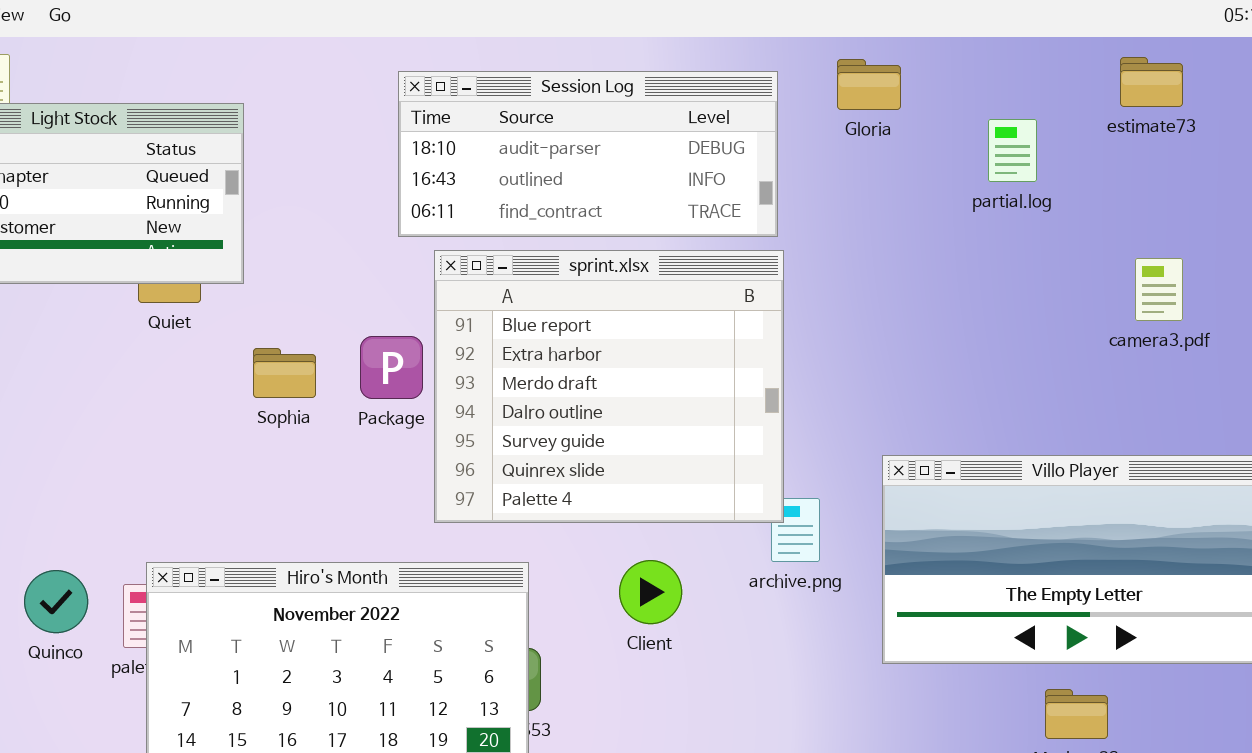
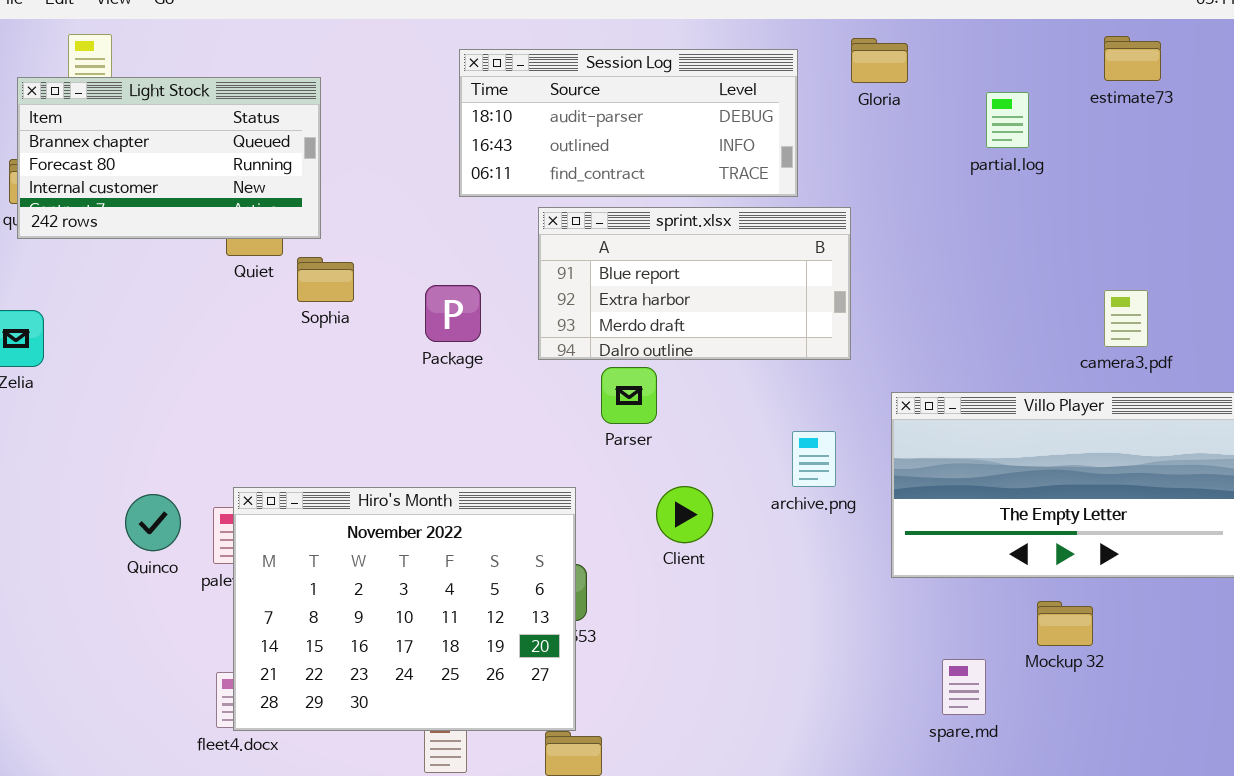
sprint.xlsx: [434,250,784,523] -> [538,207,851,360], moved, resized
camera3.pdf: [1135,258,1183,321] -> [1104,290,1148,347], moved
Sophia: [253,348,316,398] -> [297,257,354,302], moved

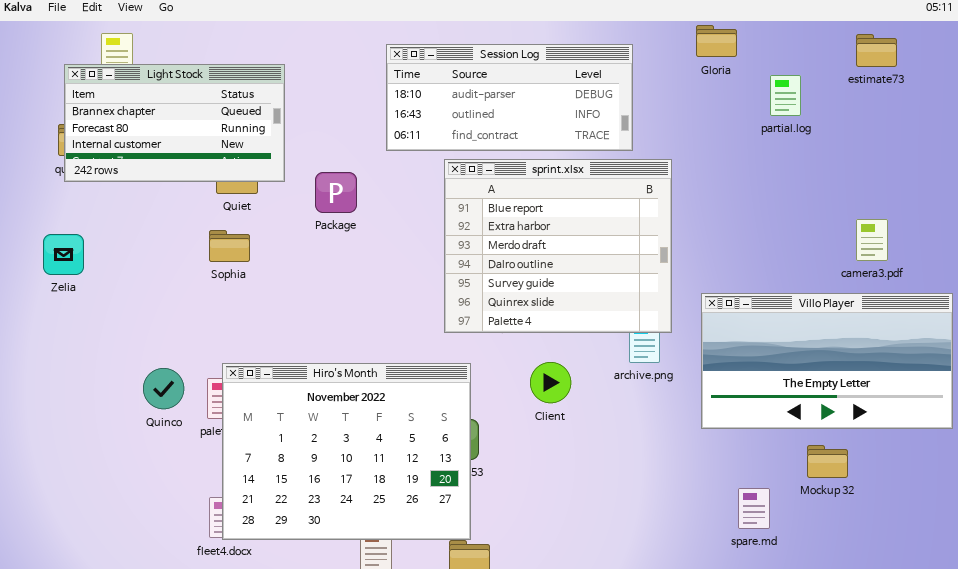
Gloria: [851,38,908,83] -> [696,25,737,57], moved
sprint.xlsx: [538,207,851,360] -> [444,159,672,333], resized
Sophia: [297,257,354,302] -> [209,230,250,262], moved
Package: [425,285,481,342] -> [315,172,357,213], moved

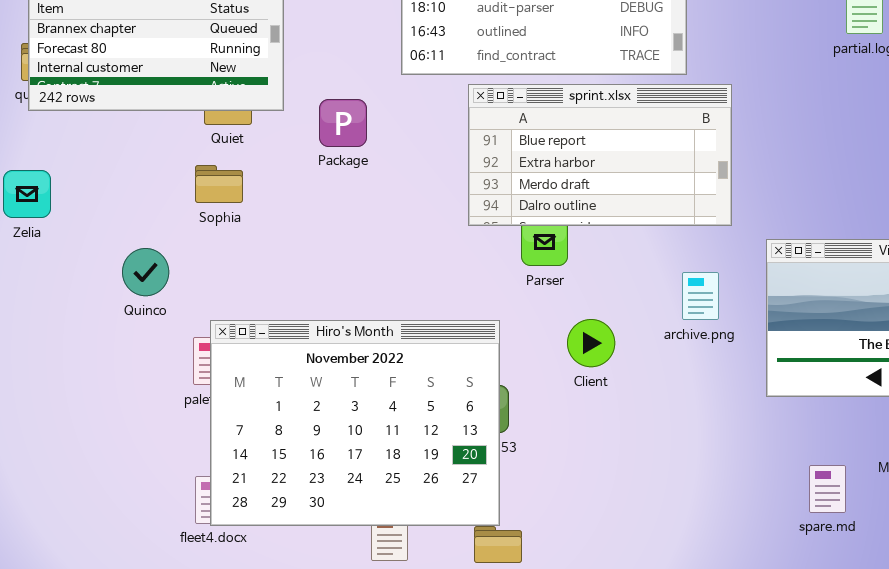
sprint.xlsx: [444,159,672,333] -> [468,84,732,226], resized
Quinco: [143,368,184,409] -> [122,248,169,296], moved

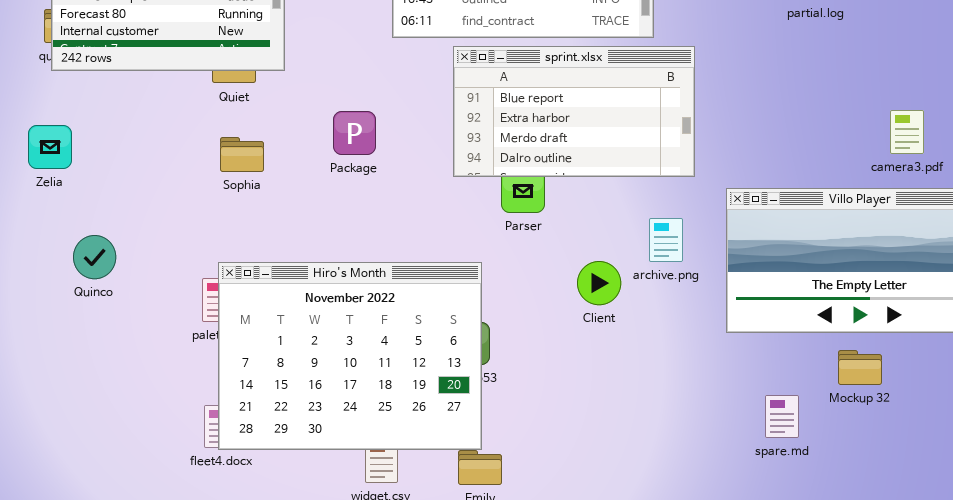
Package: [319,99,367,147] -> [333,111,376,155], moved
Sophia: [195,165,243,203] -> [220,137,264,172], moved
Quinco: [122,248,169,296] -> [73,235,116,279], moved
Client: [567,319,615,367] -> [577,261,621,305], moved

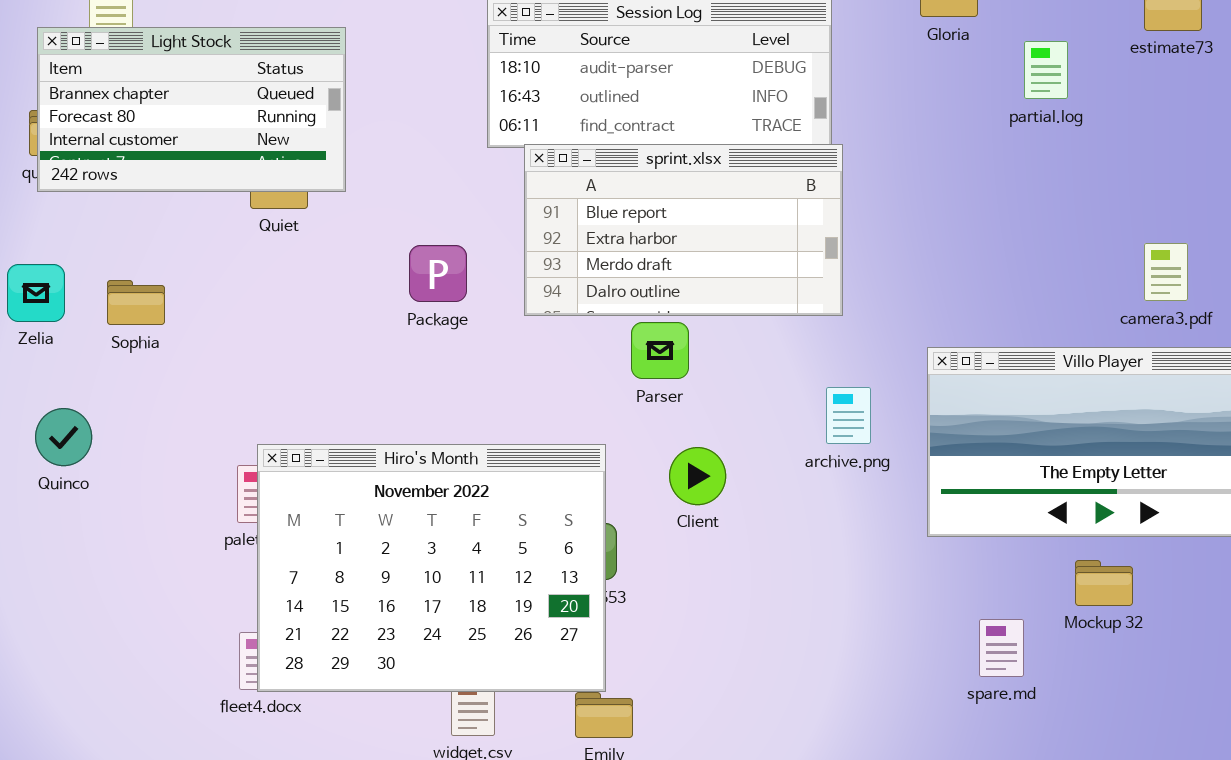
sprint.xlsx: [453,46,695,177] -> [524,144,843,316], moved
Sophia: [220,137,264,172] -> [107,280,165,325], moved
Quinco: [73,235,116,279] -> [35,408,92,466], moved
Client: [577,261,621,305] -> [669,447,726,505], moved

